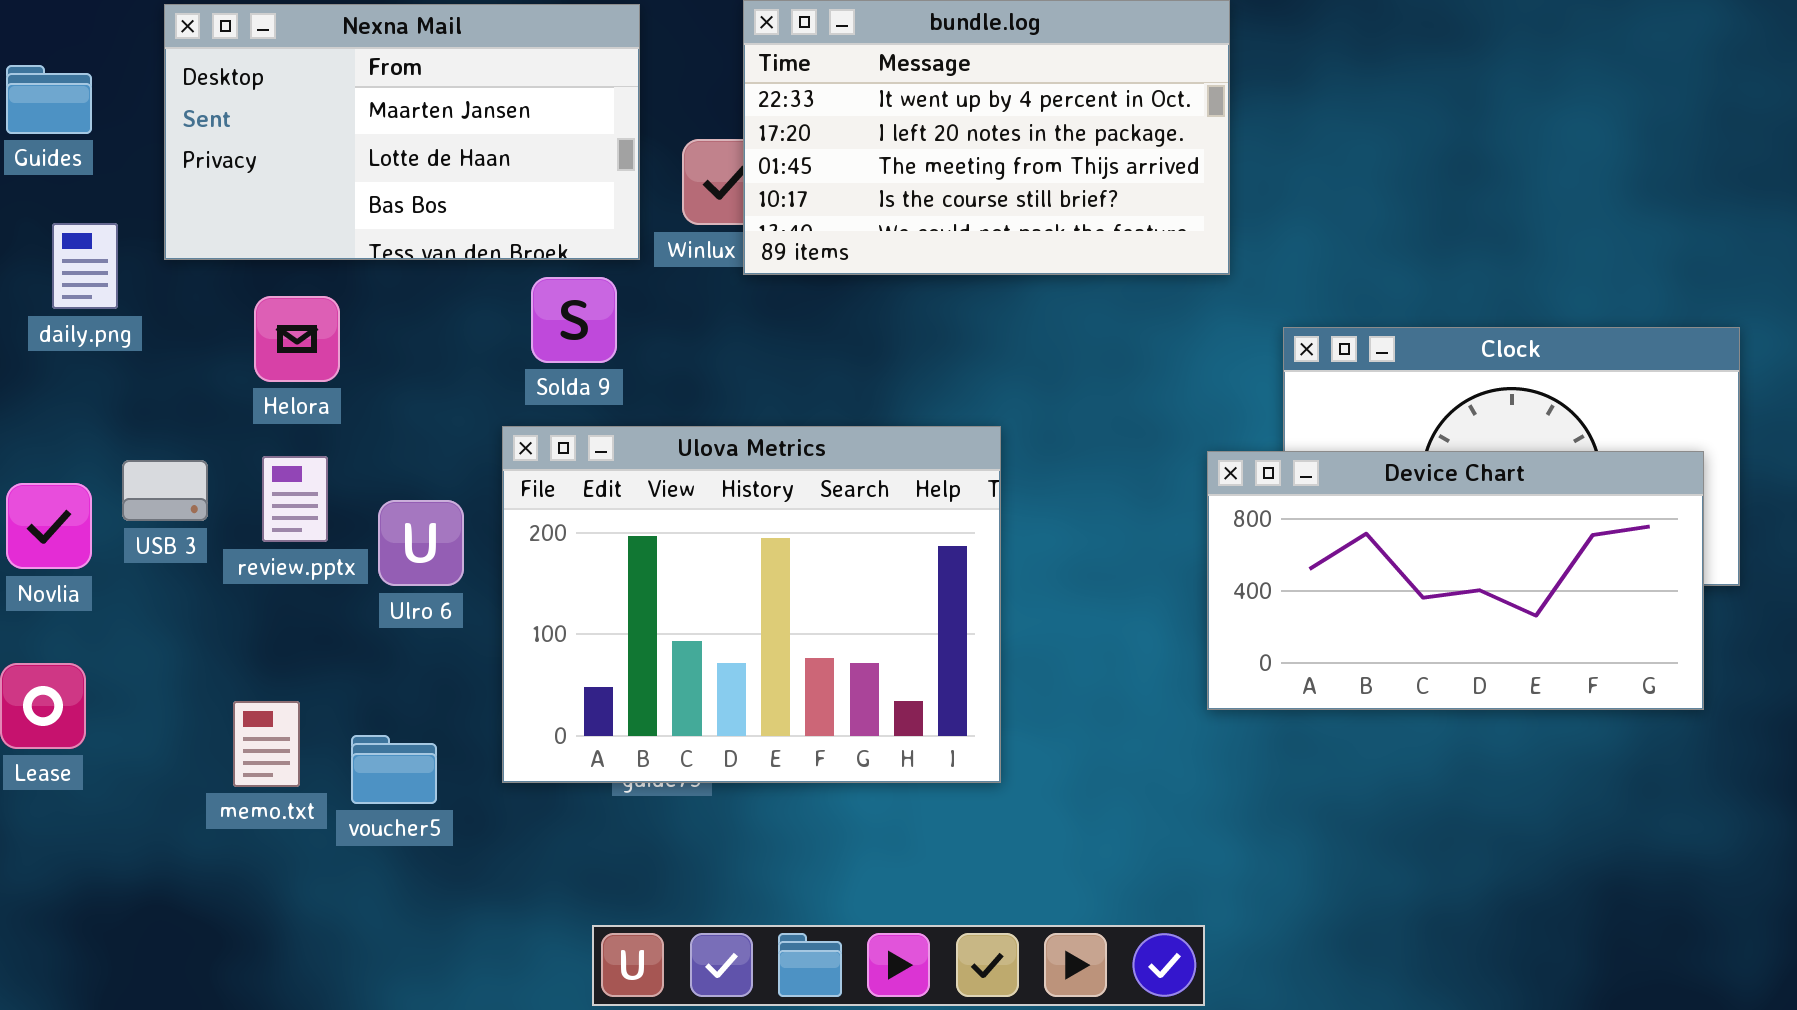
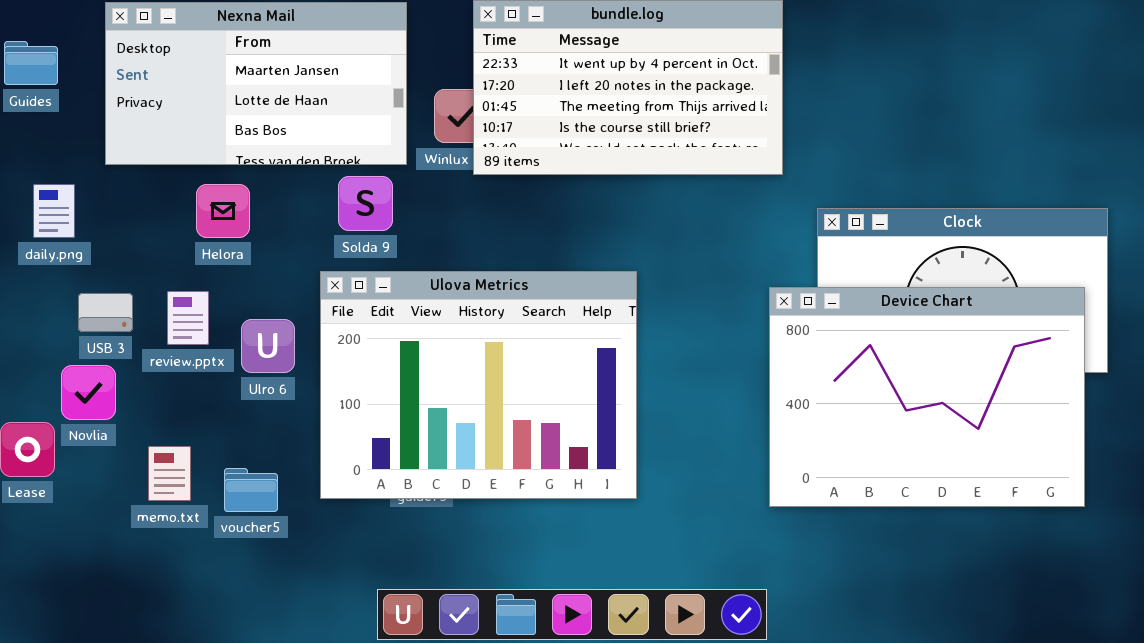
daily.png: [52,223,118,309] -> [33,184,75,238], moved
Helora: [254,296,340,382] -> [196,184,250,238], moved
Device Chart: [1207,451,1704,710] -> [769,287,1085,507], resized
Novlia: [6,483,92,569] -> [61,365,116,420], moved

